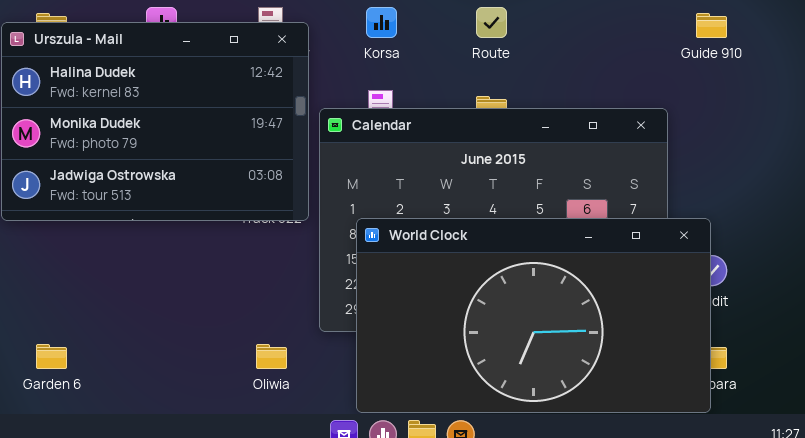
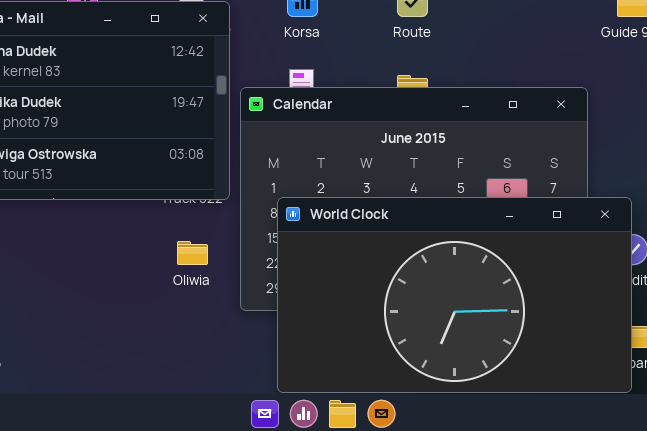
Oliwia: [256,344,287,369] -> [177,241,208,265], moved

